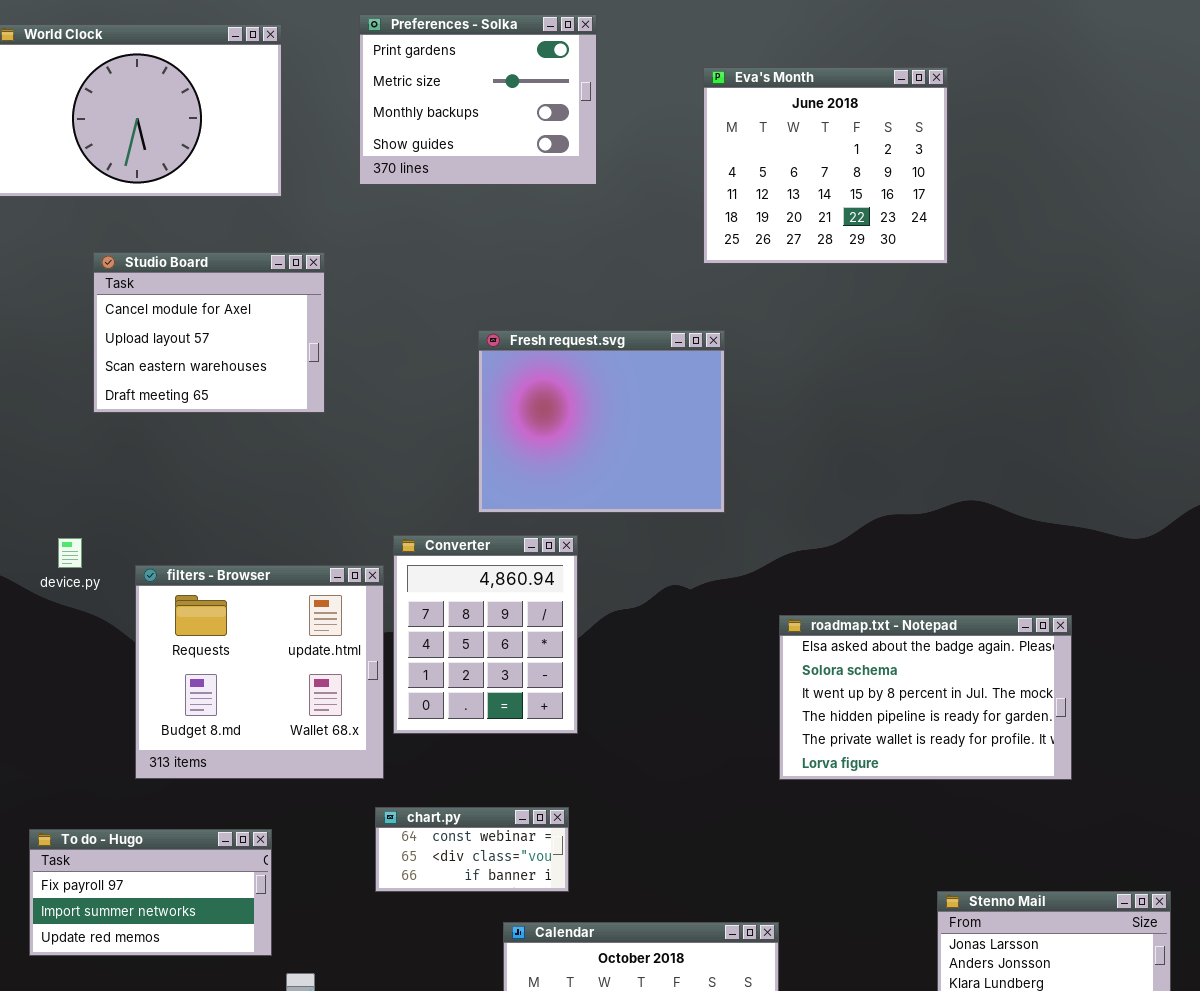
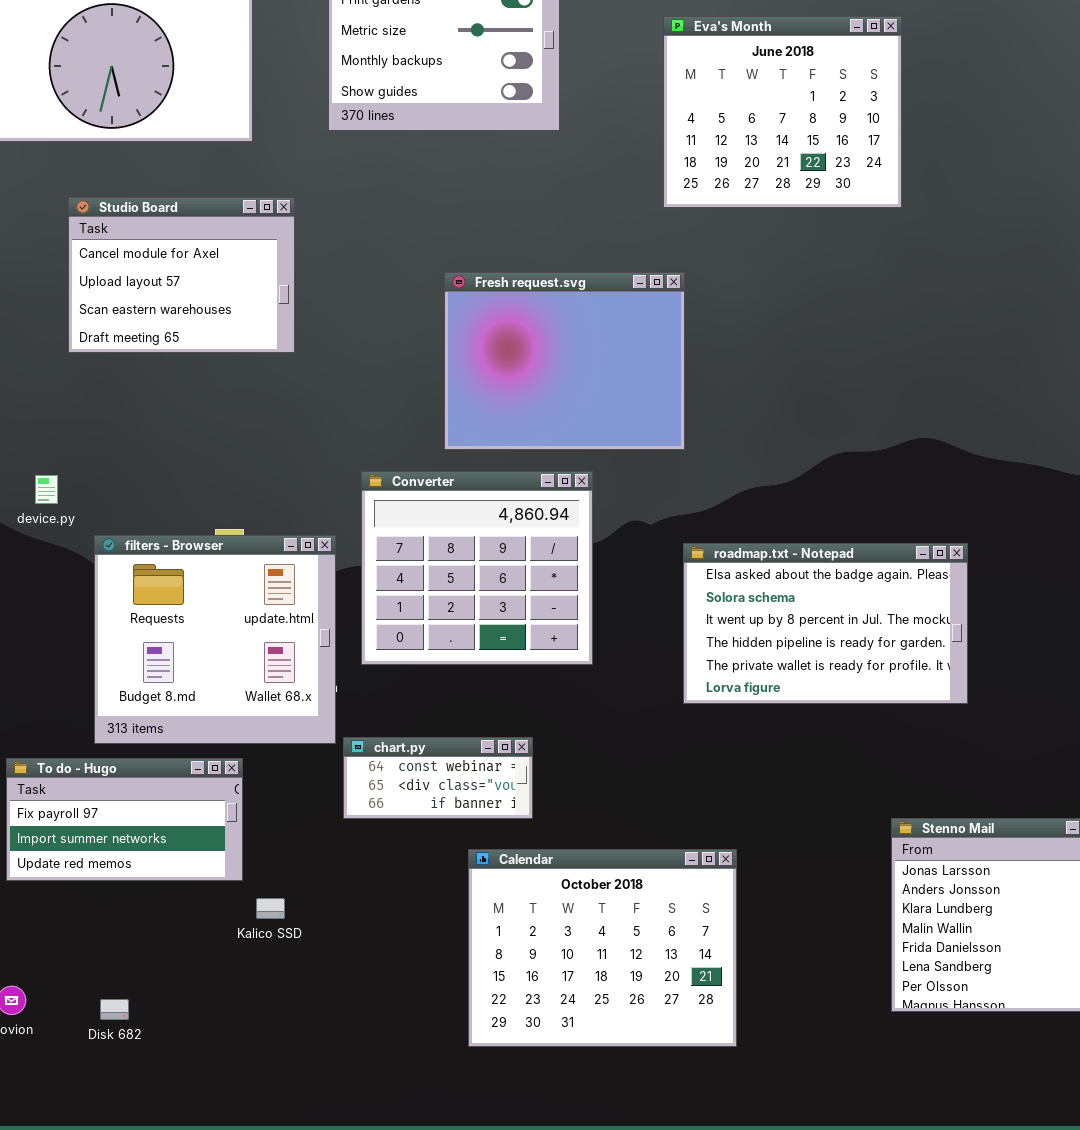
Converter: [393,535,578,734] -> [361,471,593,665], resized
filters - Browser: [135,565,384,779] -> [94,535,336,744], moved
roadmap.txt - Notepad: [779,615,1072,780] -> [683,543,968,704], moved

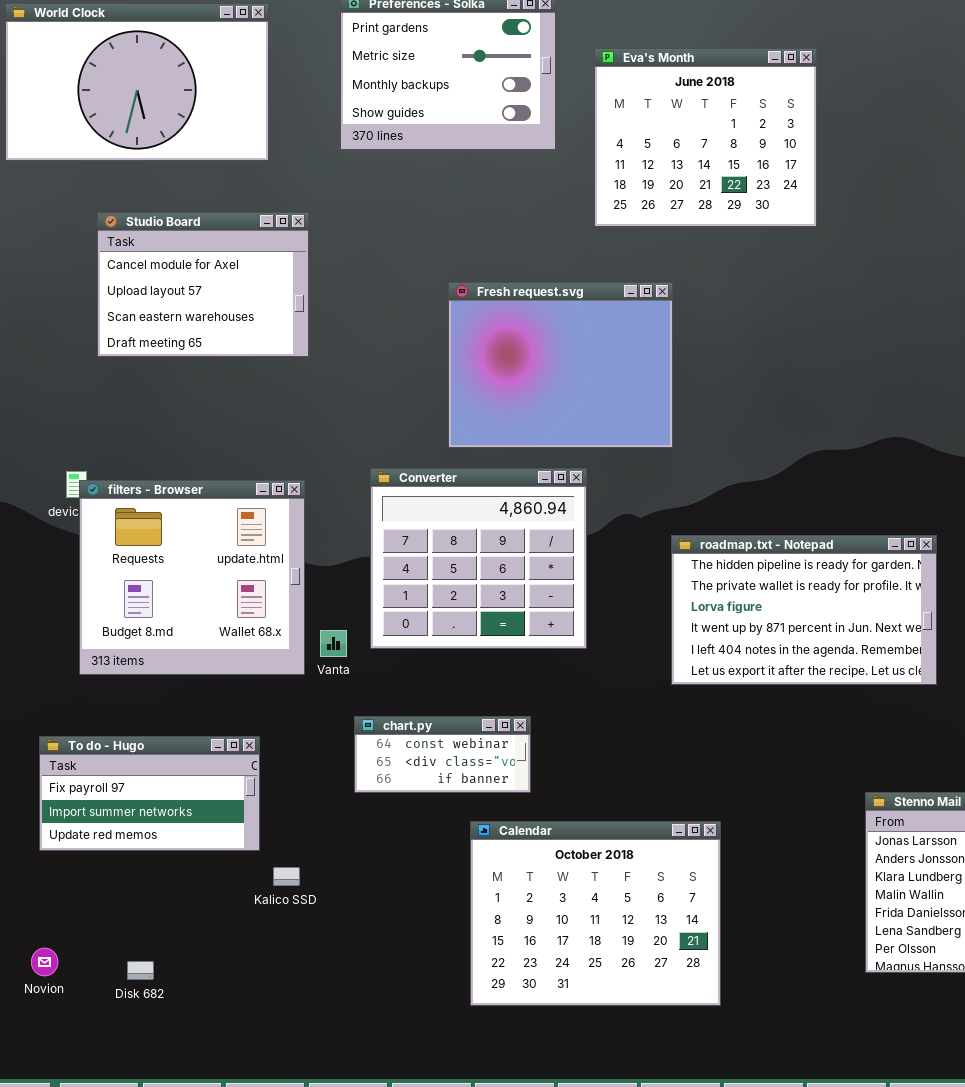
Eva's Month: [663,16,902,208] -> [594,48,817,227], moved
filters - Browser: [94,535,336,744] -> [79,480,305,675], moved
roadmap.txt - Notepad: [683,543,968,704] -> [671,535,937,685], scrolled down 3 rows

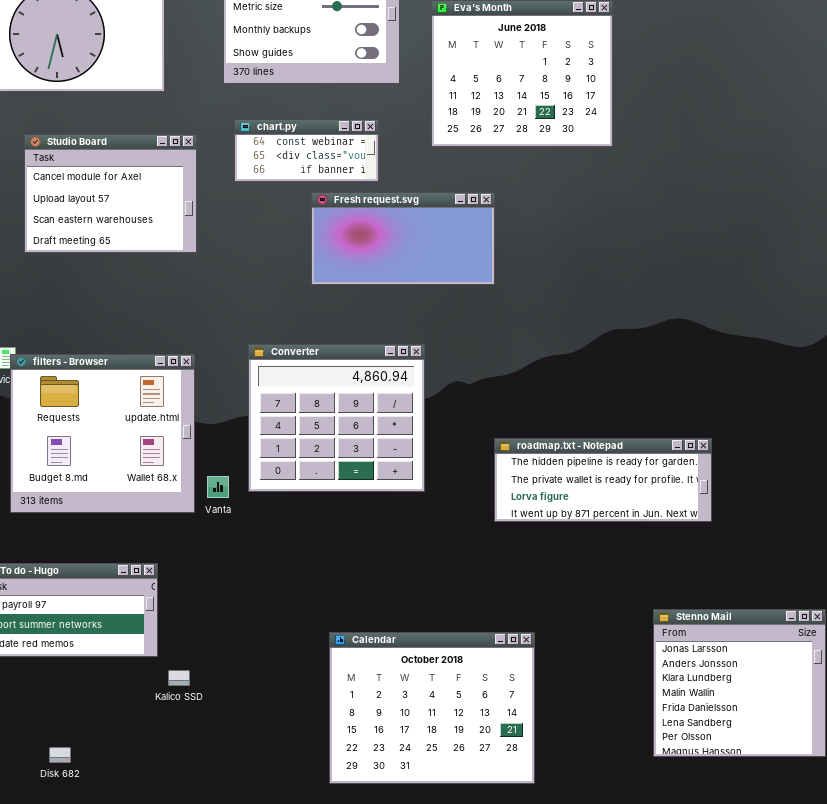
Fresh request.svg: [448,282,673,448] -> [311,192,495,285], resized
roadmap.txt - Notepad: [671,535,937,685] -> [494,438,712,522], resized
chart.py: [354,716,531,793] -> [234,119,379,182], moved

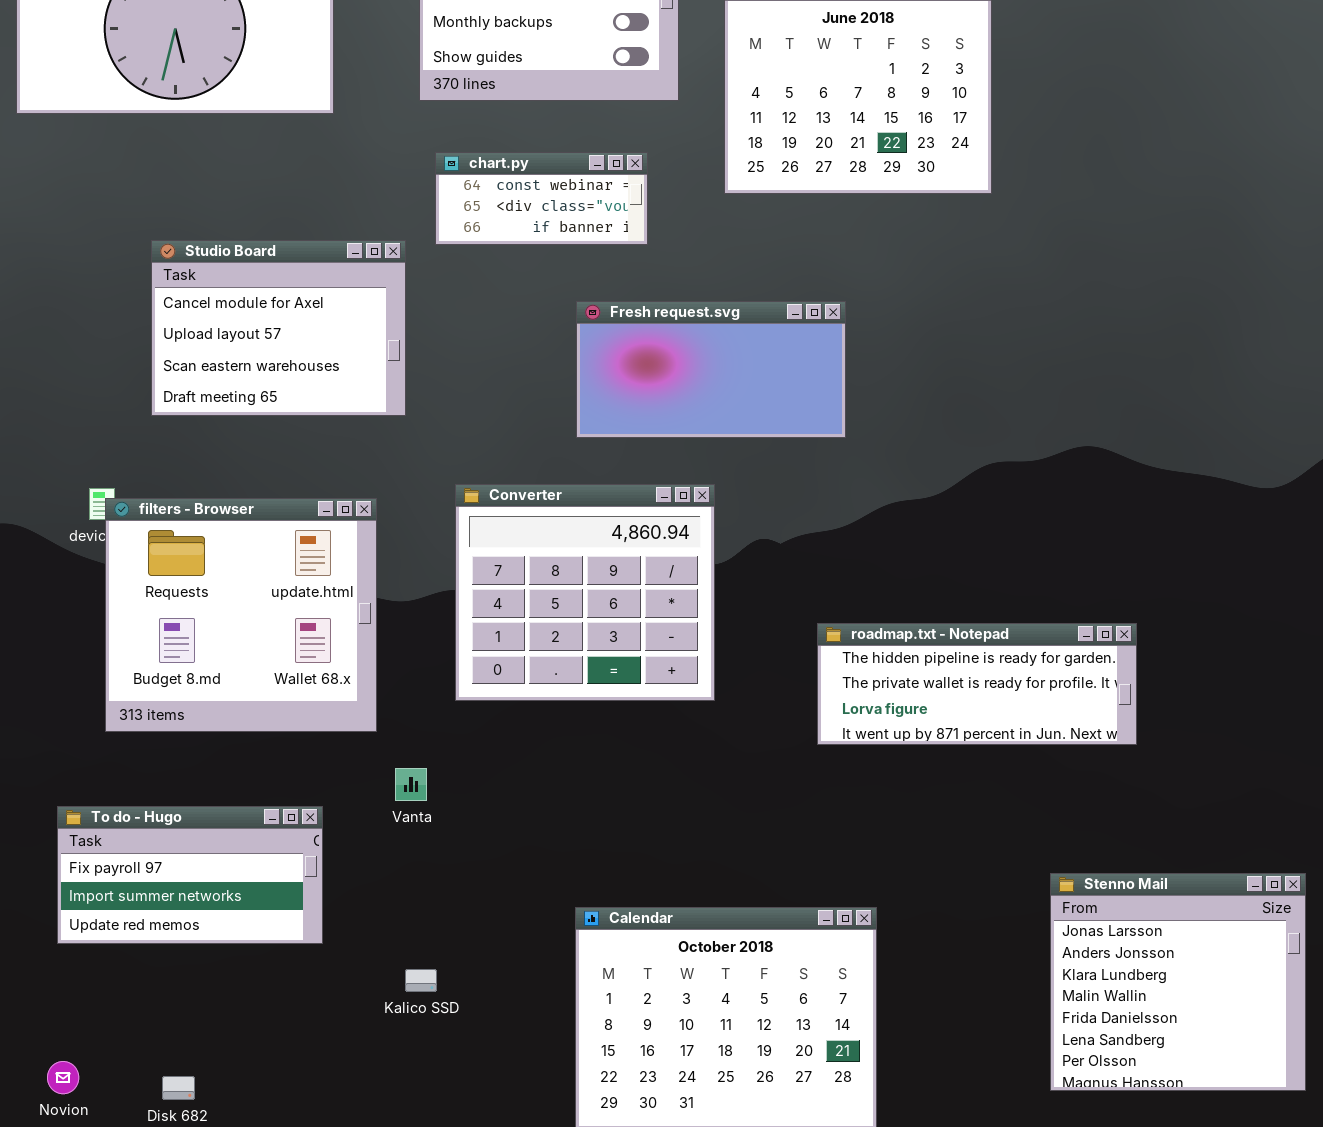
Studio Board: [24,134,197,253] -> [151,240,406,416], moved
Fresh request.svg: [311,192,495,285] -> [576,301,846,438], moved
Vanta: [207,476,229,498] -> [395,768,427,801], moved
Kalico SSD: [168,670,190,686] -> [405,969,437,992], moved

